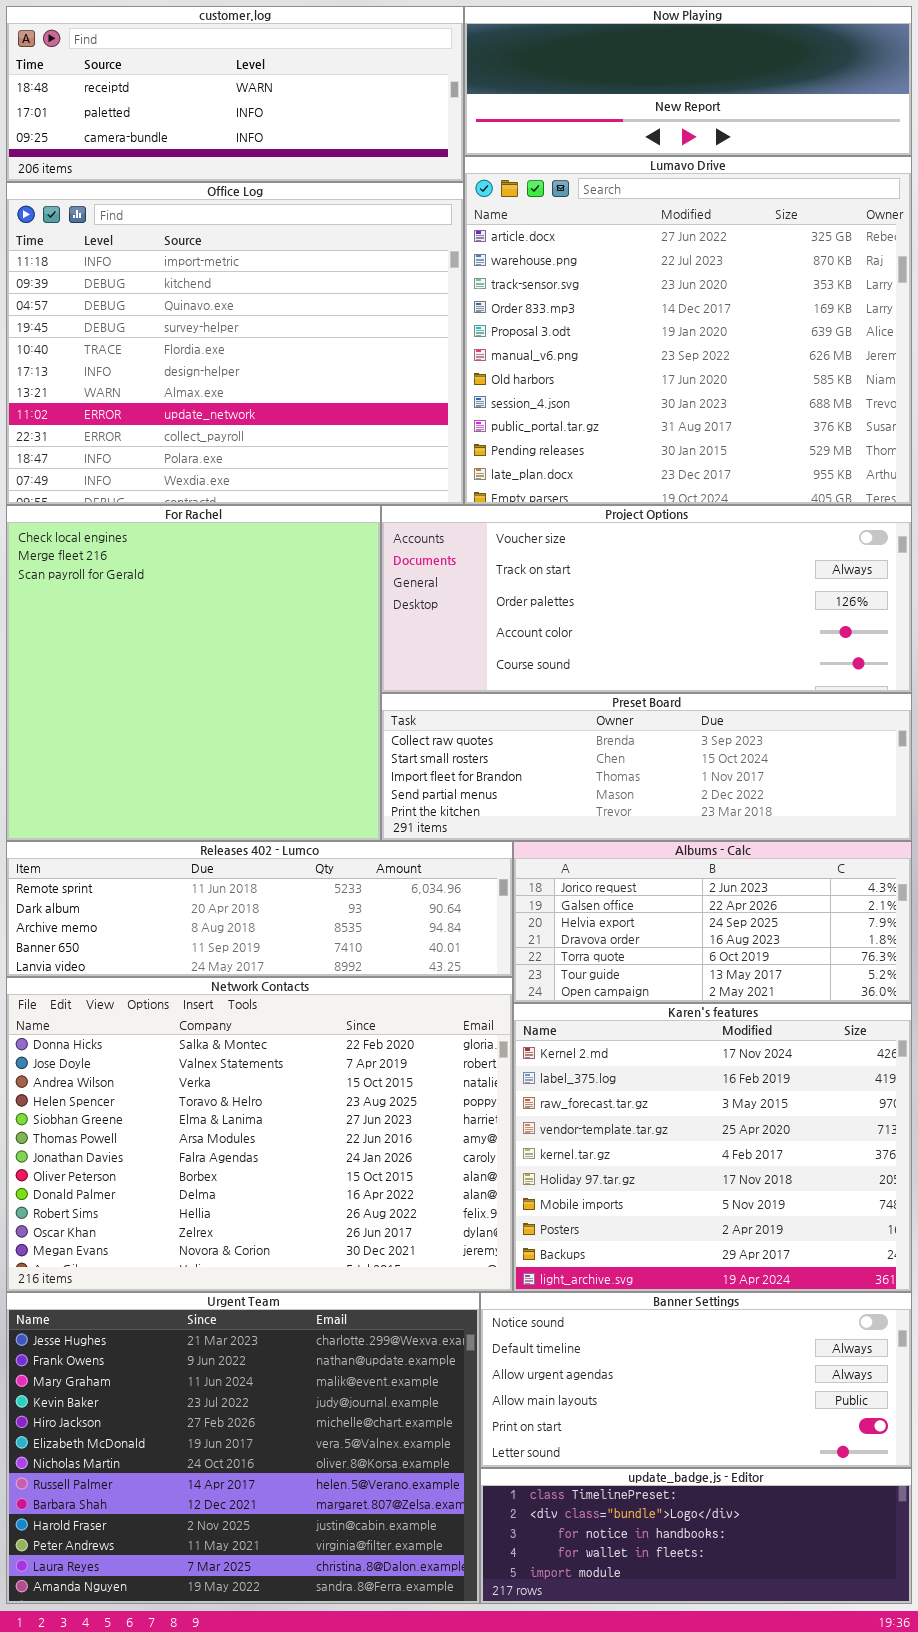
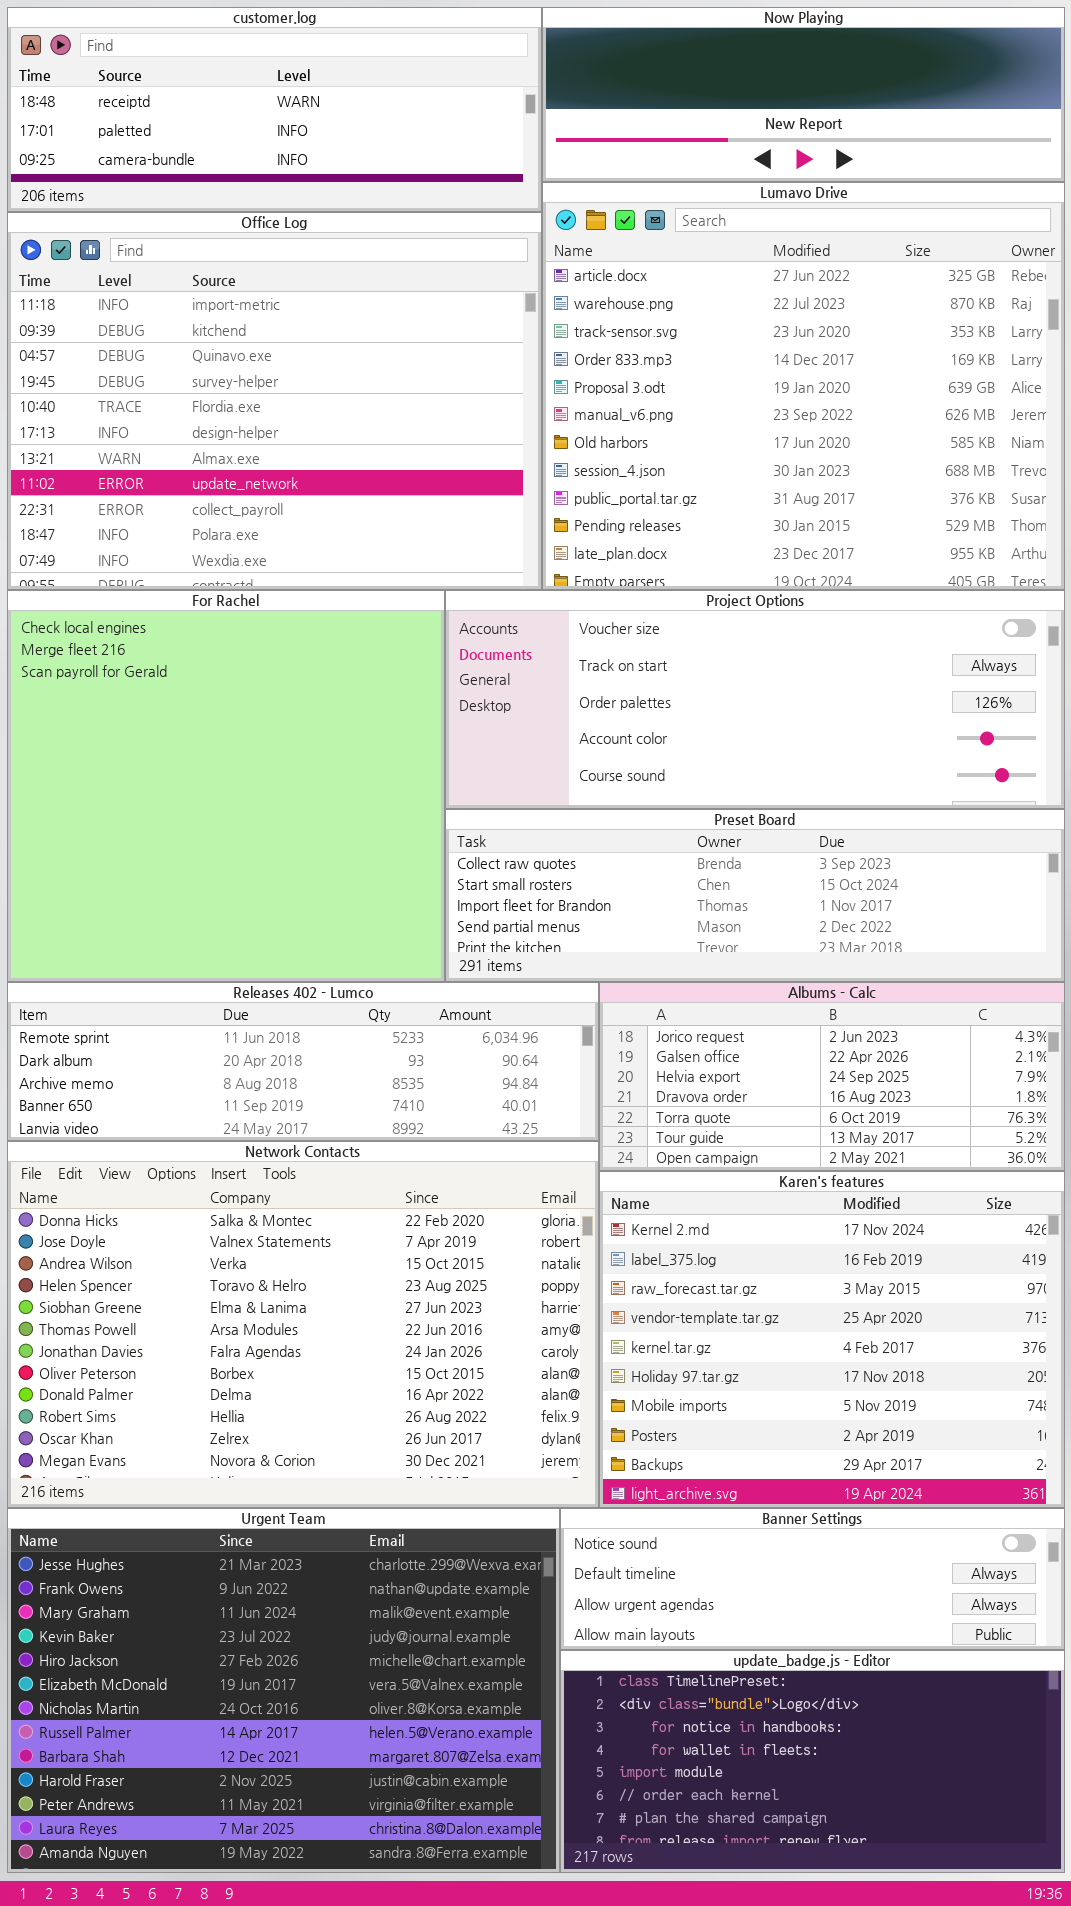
Banner Settings: [480,1292,912,1468] -> [560,1508,1065,1650], resized
update_badge.js - Editor: [480,1468,912,1604] -> [560,1650,1065,1873], resized

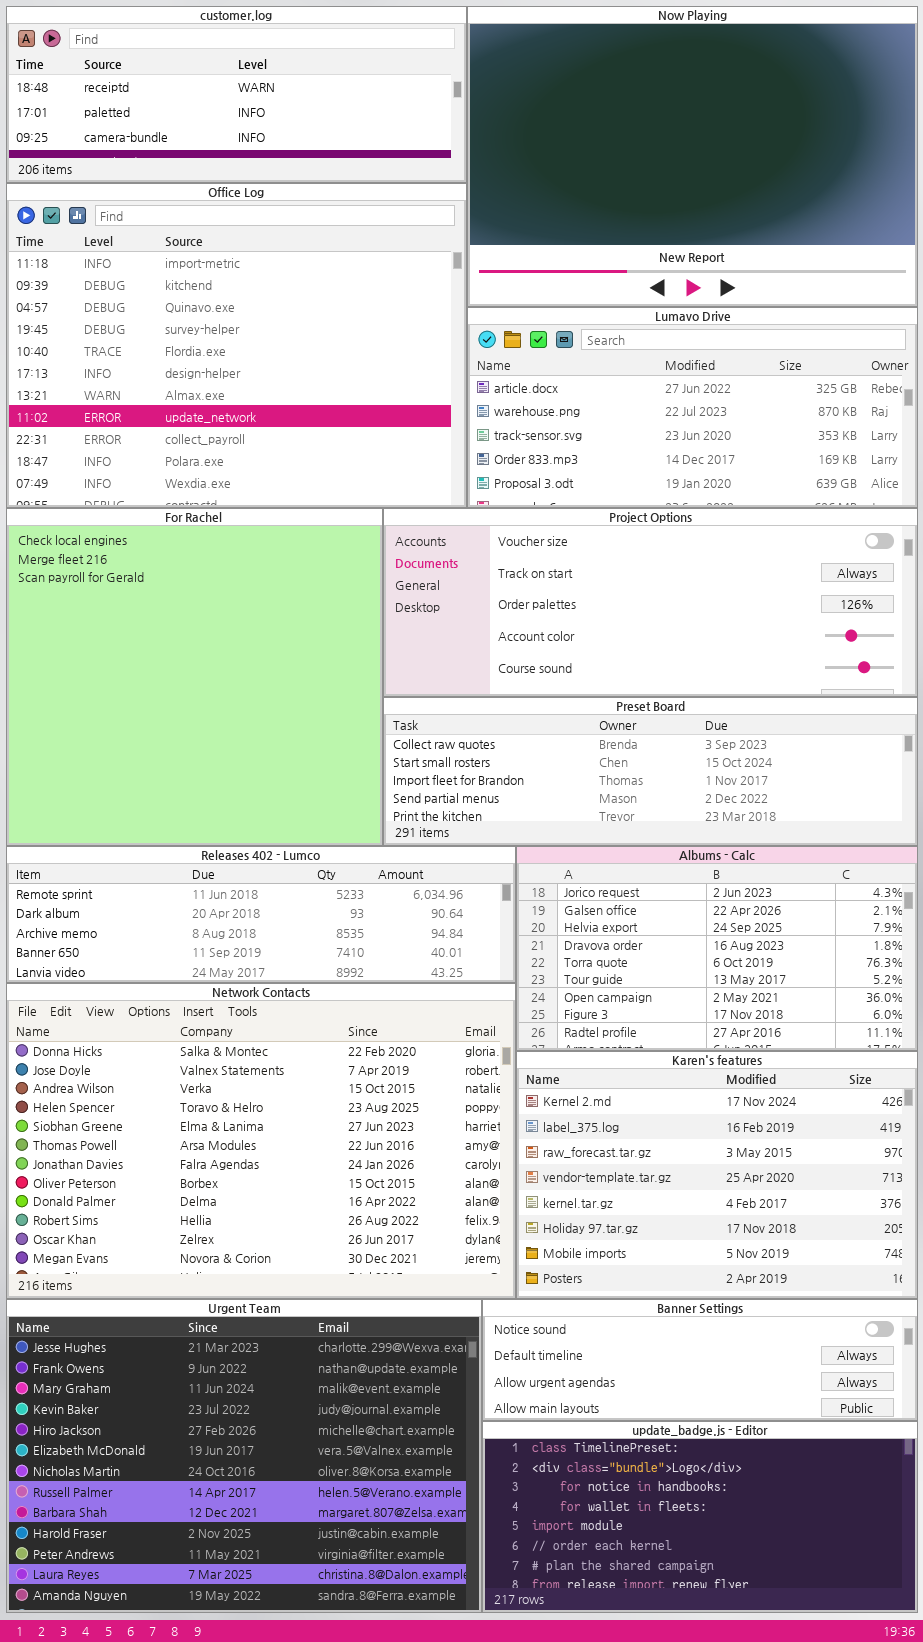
Now Playing: [542,7,1065,182] -> [467,6,918,307], resized
Lumavo Drive: [542,182,1065,590] -> [467,307,918,508], resized
Albums - Calc: [599,982,1065,1171] -> [516,846,918,1051], resized
Karen's features: [599,1171,1065,1508] -> [516,1051,918,1299], resized

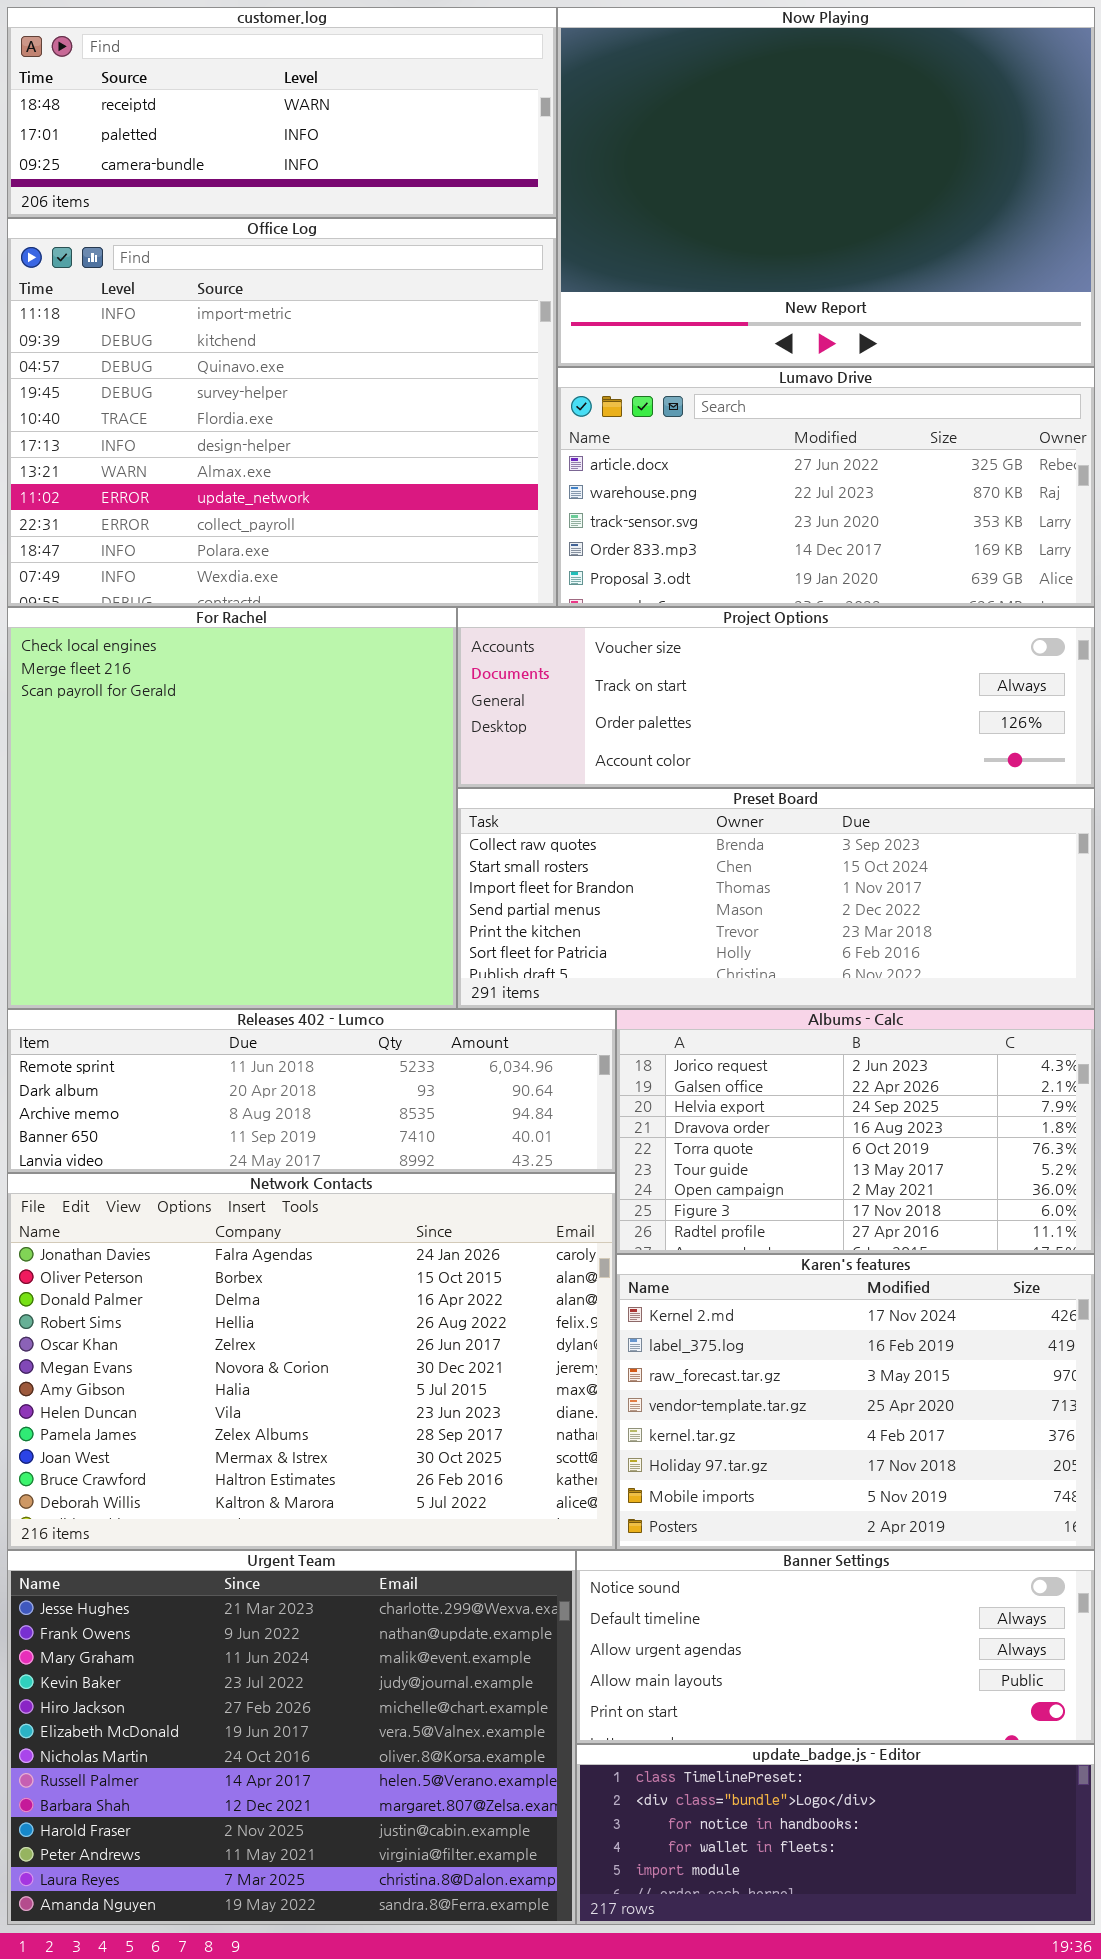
Project Options: [383,508,918,697] -> [457,607,1095,788], resized
Preset Board: [383,697,918,846] -> [457,788,1095,1009], resized
Network Contacts: [6,983,516,1299] -> [7,1173,616,1550], scrolled down 6 rows
Banner Settings: [482,1299,918,1421] -> [576,1550,1095,1744], resized
update_badge.js - Editor: [482,1421,918,1613] -> [576,1744,1095,1925], resized

